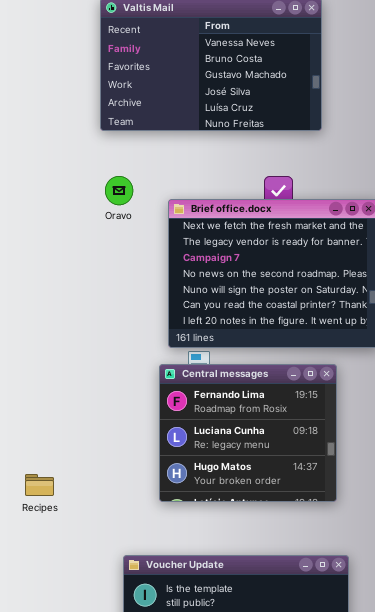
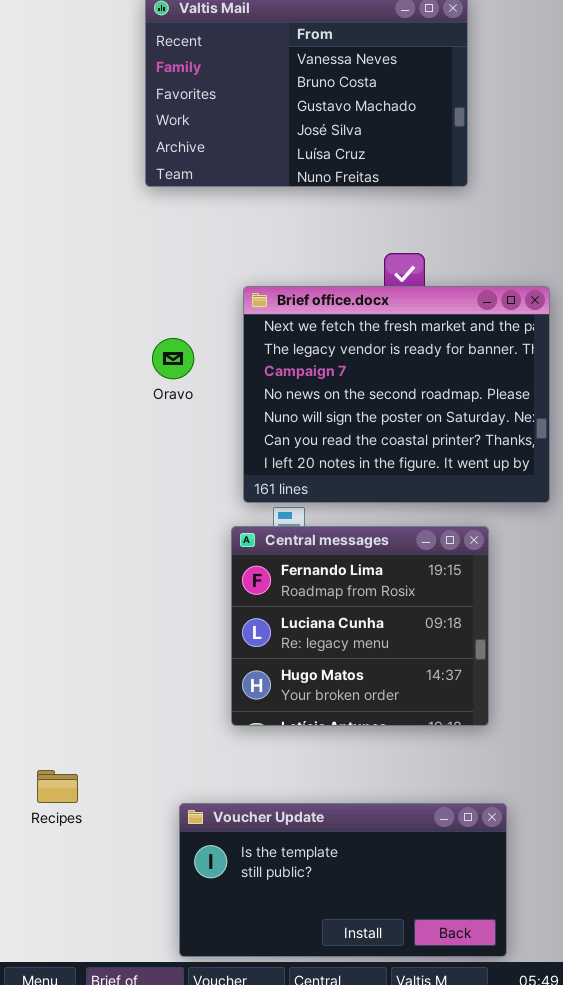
Oravo: [105,176,133,205] -> [152,338,194,379], moved
Recipes: [25,474,54,496] -> [37,770,78,803], moved

